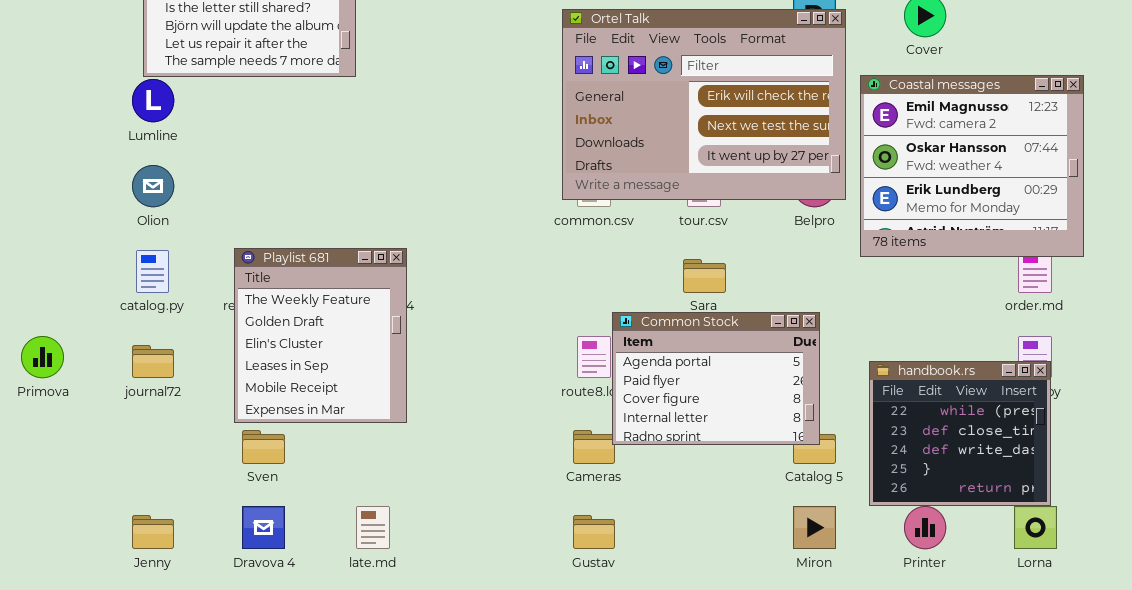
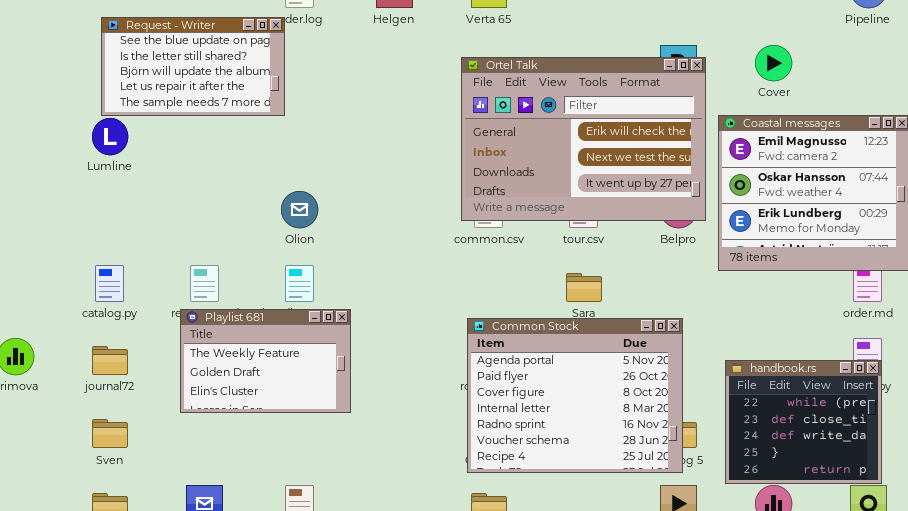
Olion: [132,165,174,207] -> [281,191,318,228], moved
Playlist 681: [234,248,407,423] -> [180,309,351,413], resized
Common Stock: [612,312,820,445] -> [467,318,683,473], resized
Sven: [242,430,285,464] -> [92,419,128,448], moved

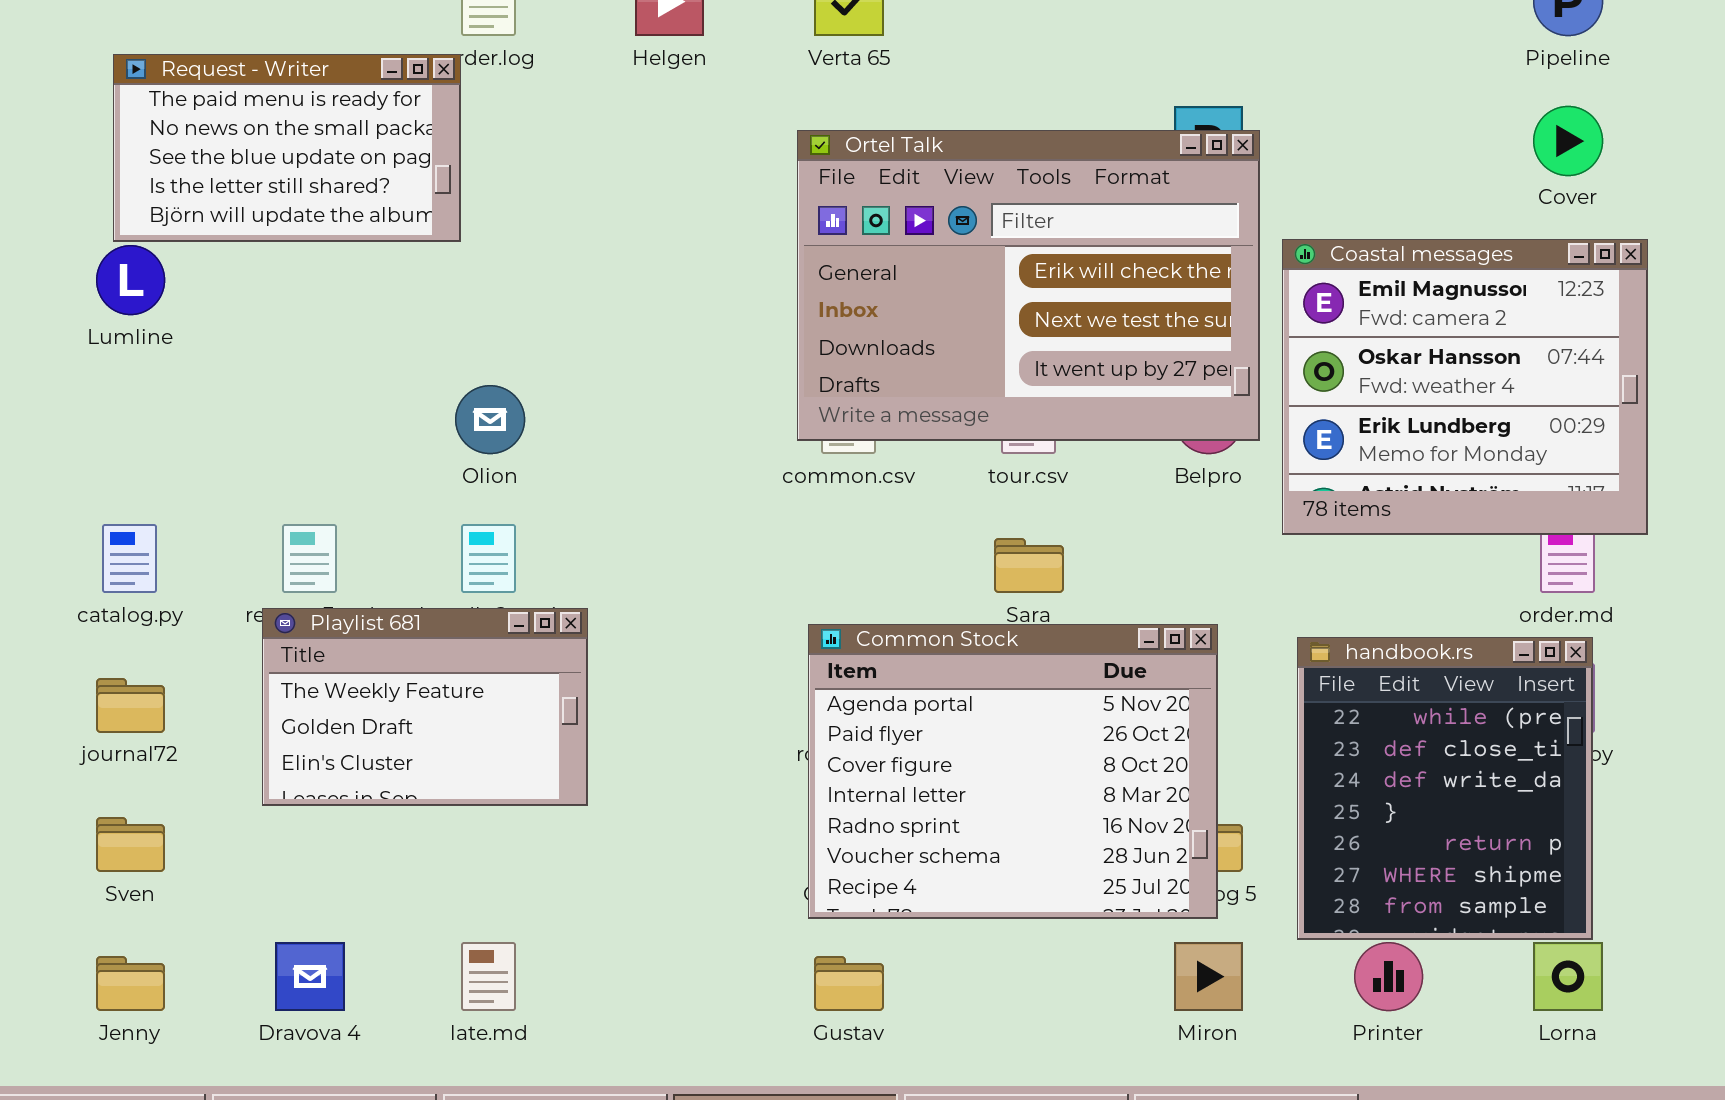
Request - Writer: [101,17,285,116] -> [113,54,461,242], scrolled up 2 rows
Cover: [755,45,792,81] -> [1533,106,1603,176], moved
handbook.rs: [725,360,882,484] -> [1297,637,1593,940], resized

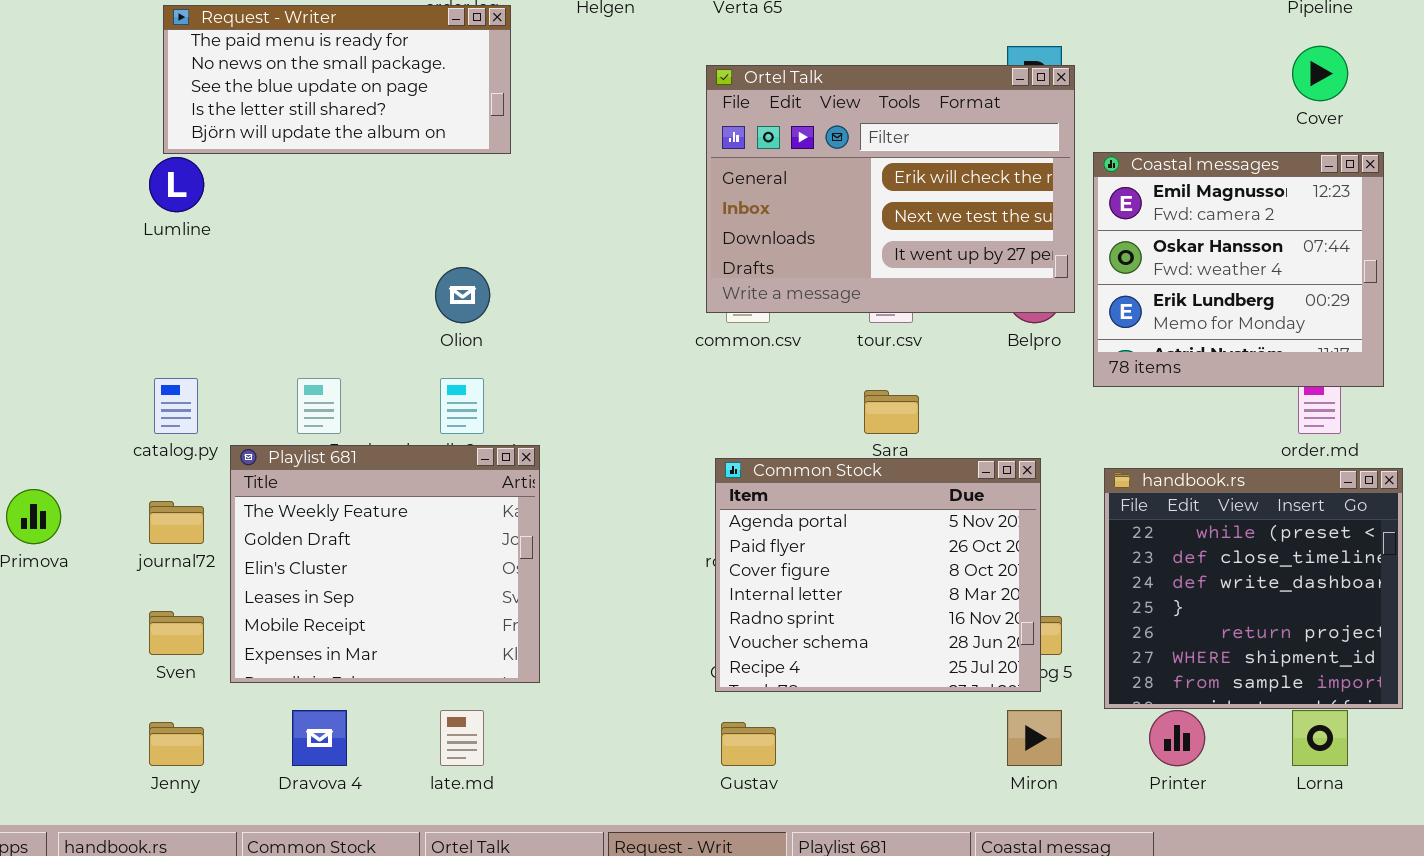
Request - Writer: [113,54,461,242] -> [163,5,511,154], resized
Playlist 681: [262,608,588,806] -> [230,445,540,683], resized
handbook.rs: [1297,637,1593,940] -> [1104,468,1403,709], resized

